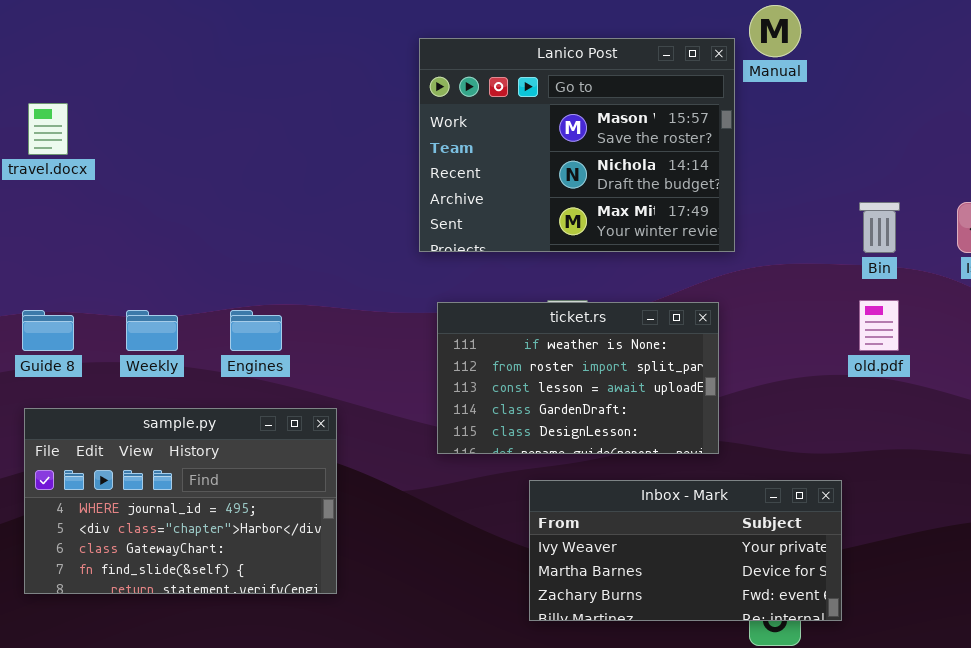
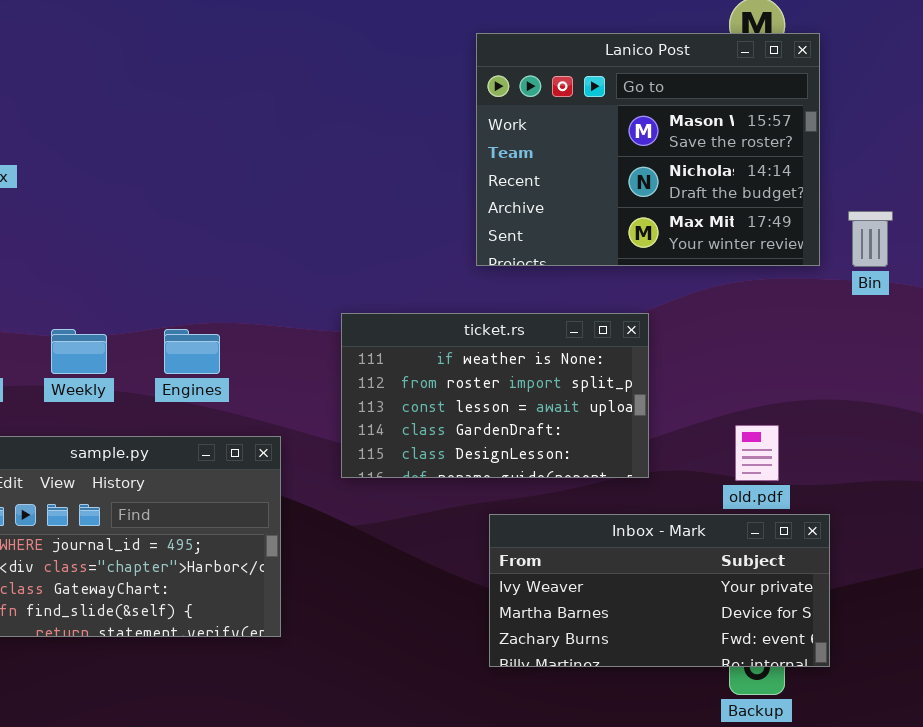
Lanico Post: [419,38,735,252] -> [476,33,820,266], moved
old.pdf: [859,300,899,351] -> [735,425,779,481], moved
ticket.rs: [437,302,719,454] -> [341,313,649,478], moved

